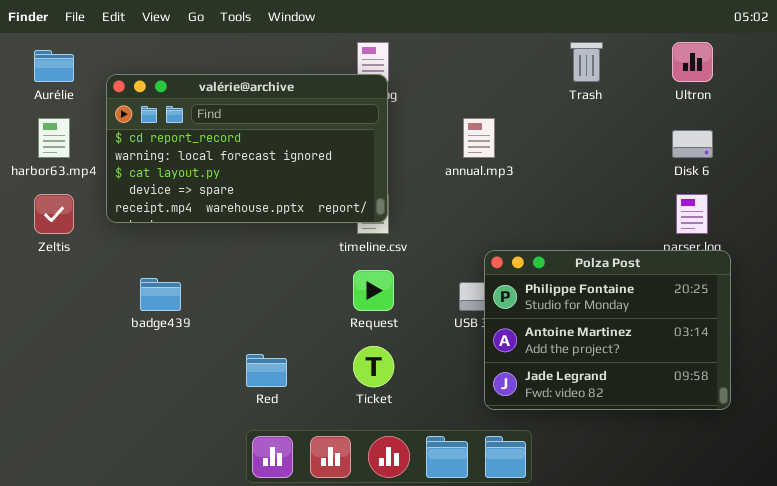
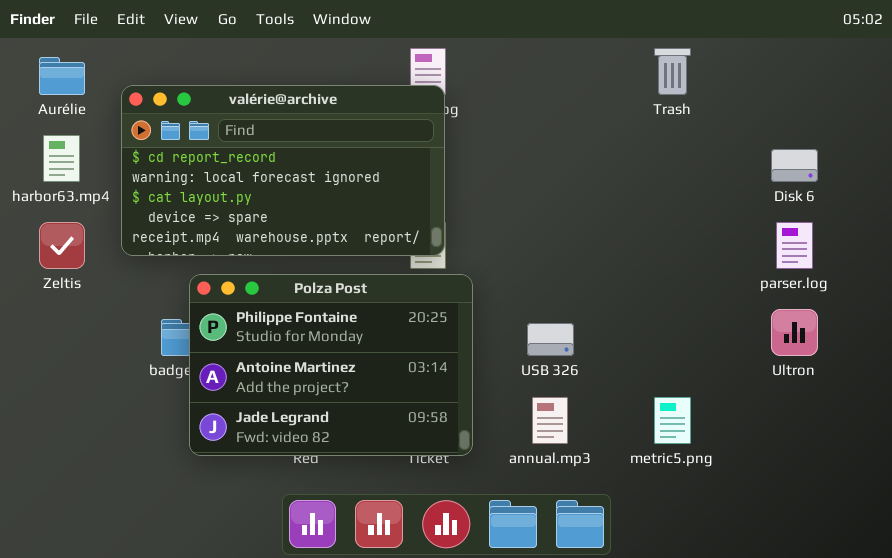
Ultron: [672,42,713,82] -> [771,309,818,356], moved
annual.mp3: [463,118,495,158] -> [532,397,568,444], moved
Polza Post: [484,250,731,410] -> [189,274,473,456], moved

